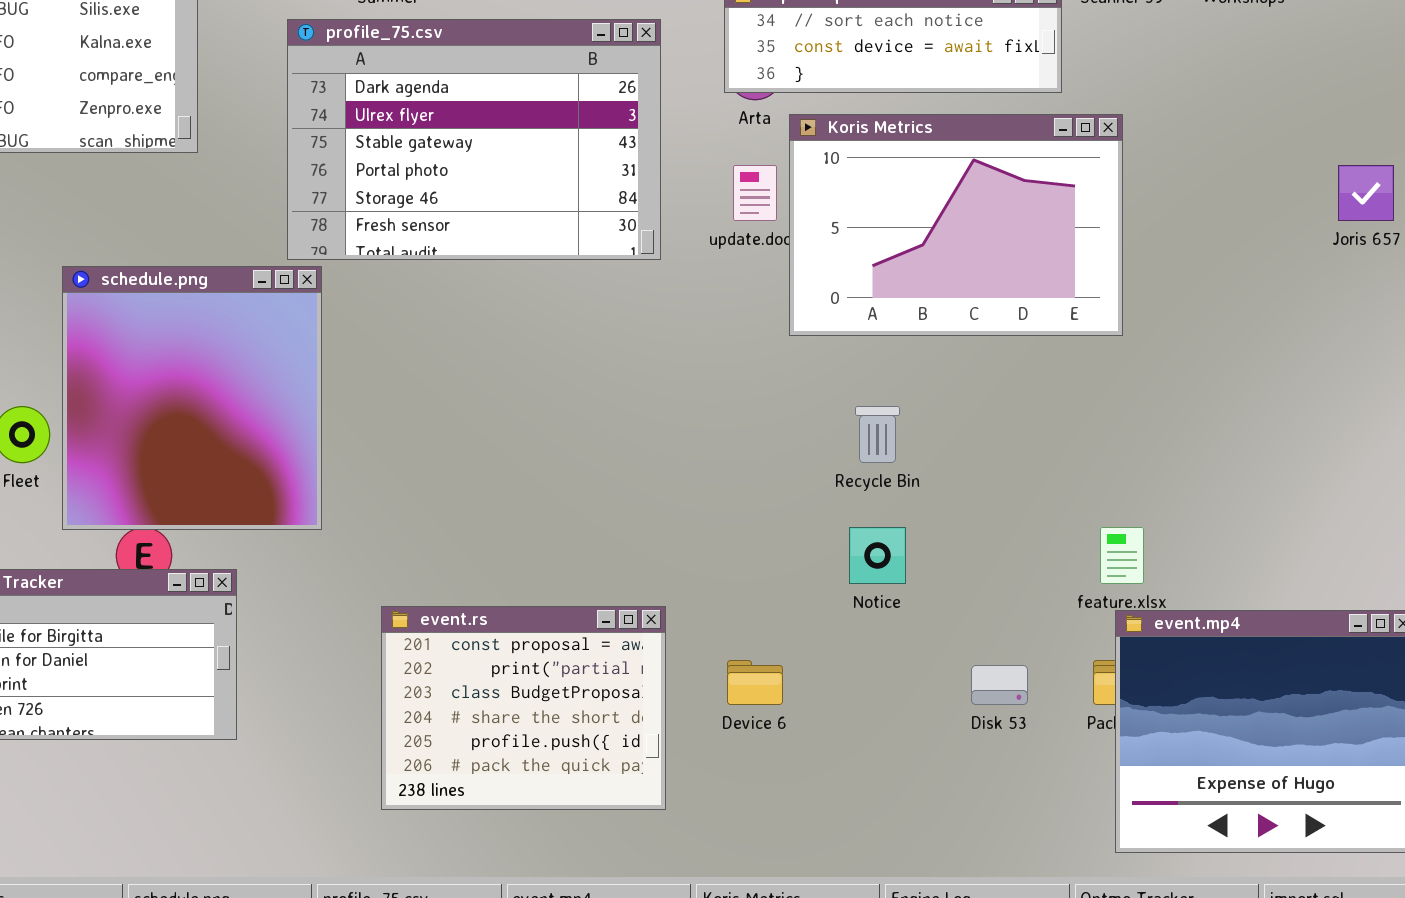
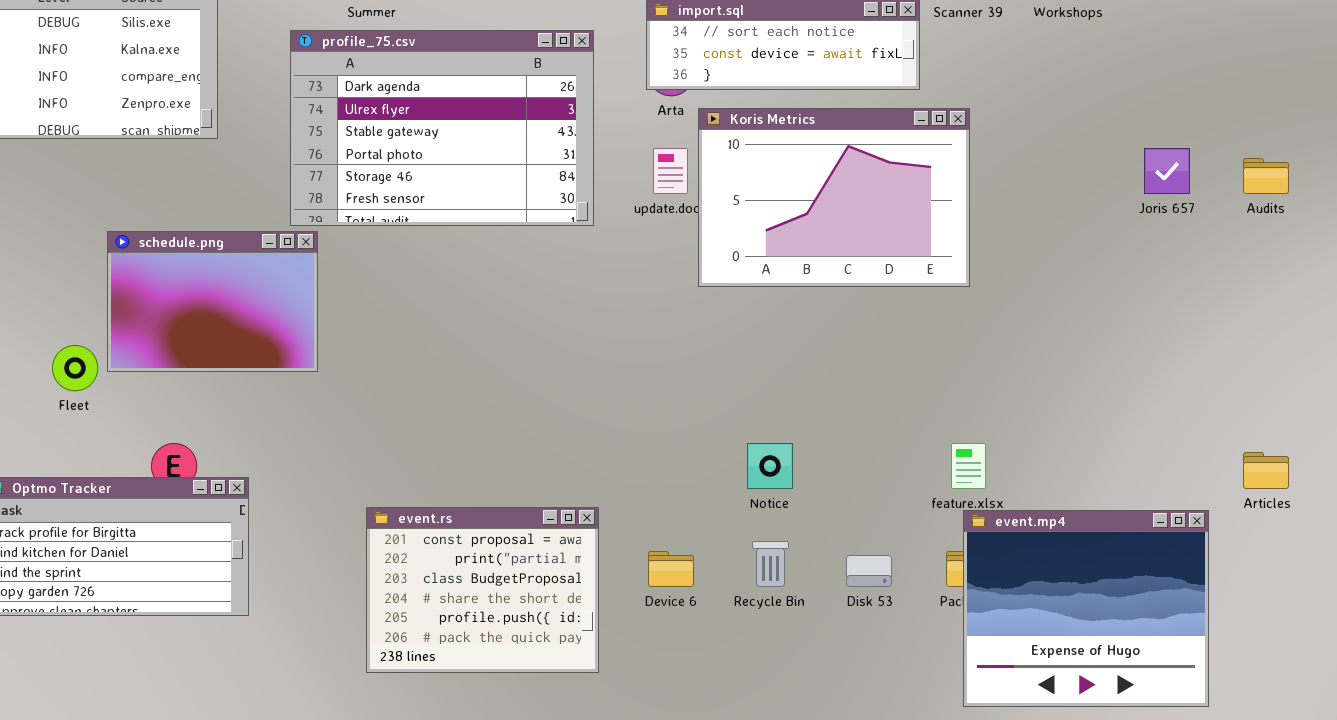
schedule.png: [62,266,322,530] -> [107,231,318,372], resized
Recycle Bin: [855,406,900,463] -> [752,541,789,587], moved

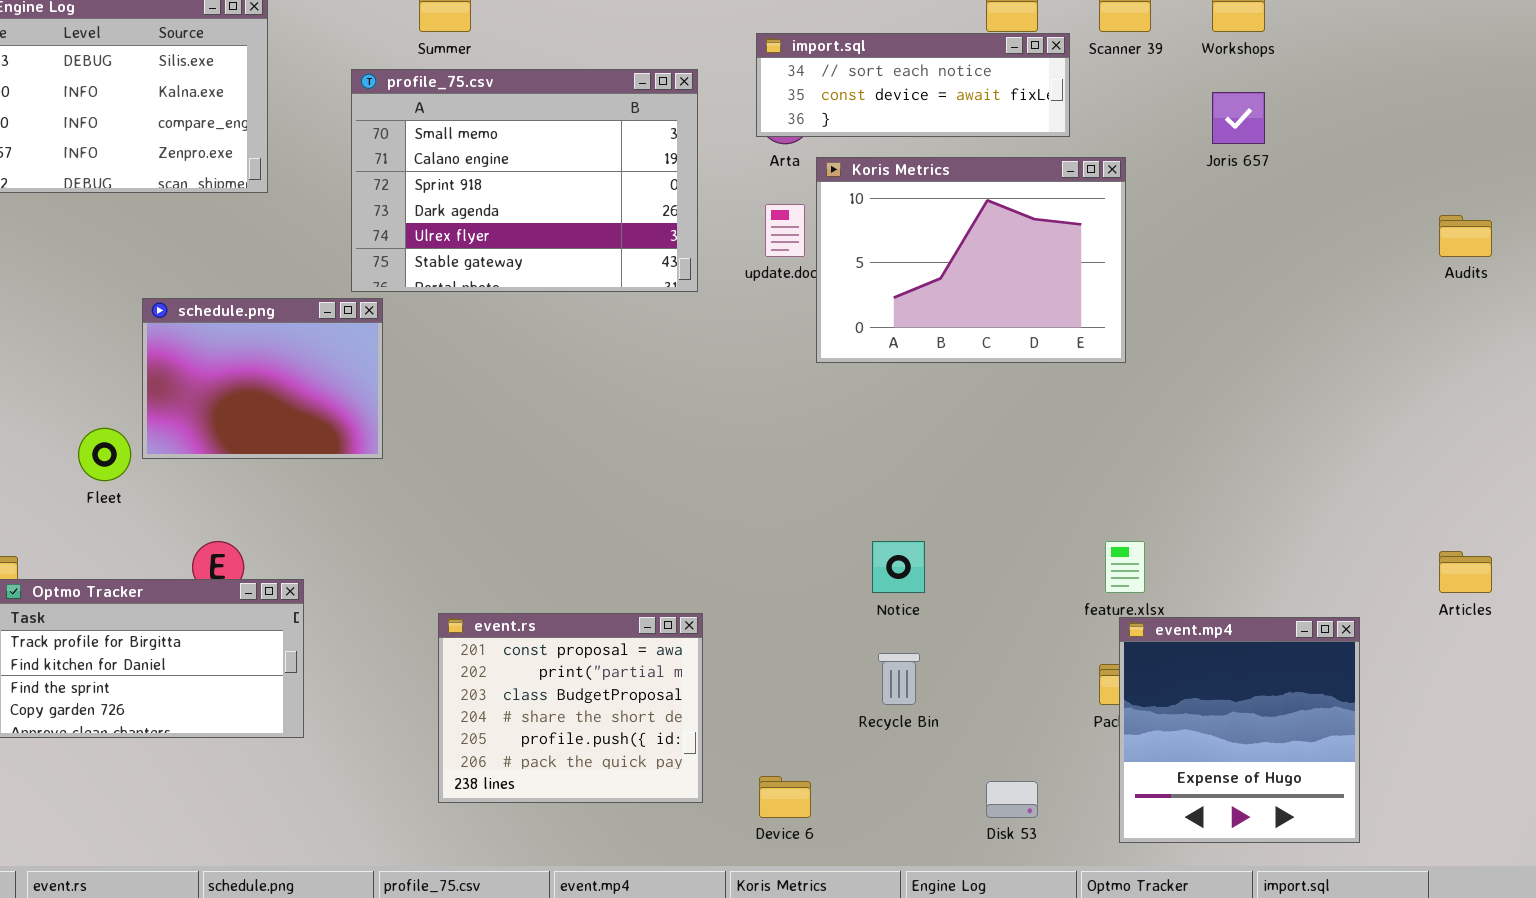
profile_75.csv: [290,30,594,226] -> [351,69,698,292], scrolled up 3 rows
Joris 657: [1144,148,1190,194] -> [1212,92,1265,144], moved
event.mp4: [963,510,1209,707] -> [1119,617,1360,843], resized
Device 6: [648,551,694,587] -> [759,776,811,818], moved
Disk 53: [846,555,892,587] -> [986,781,1038,818], moved

